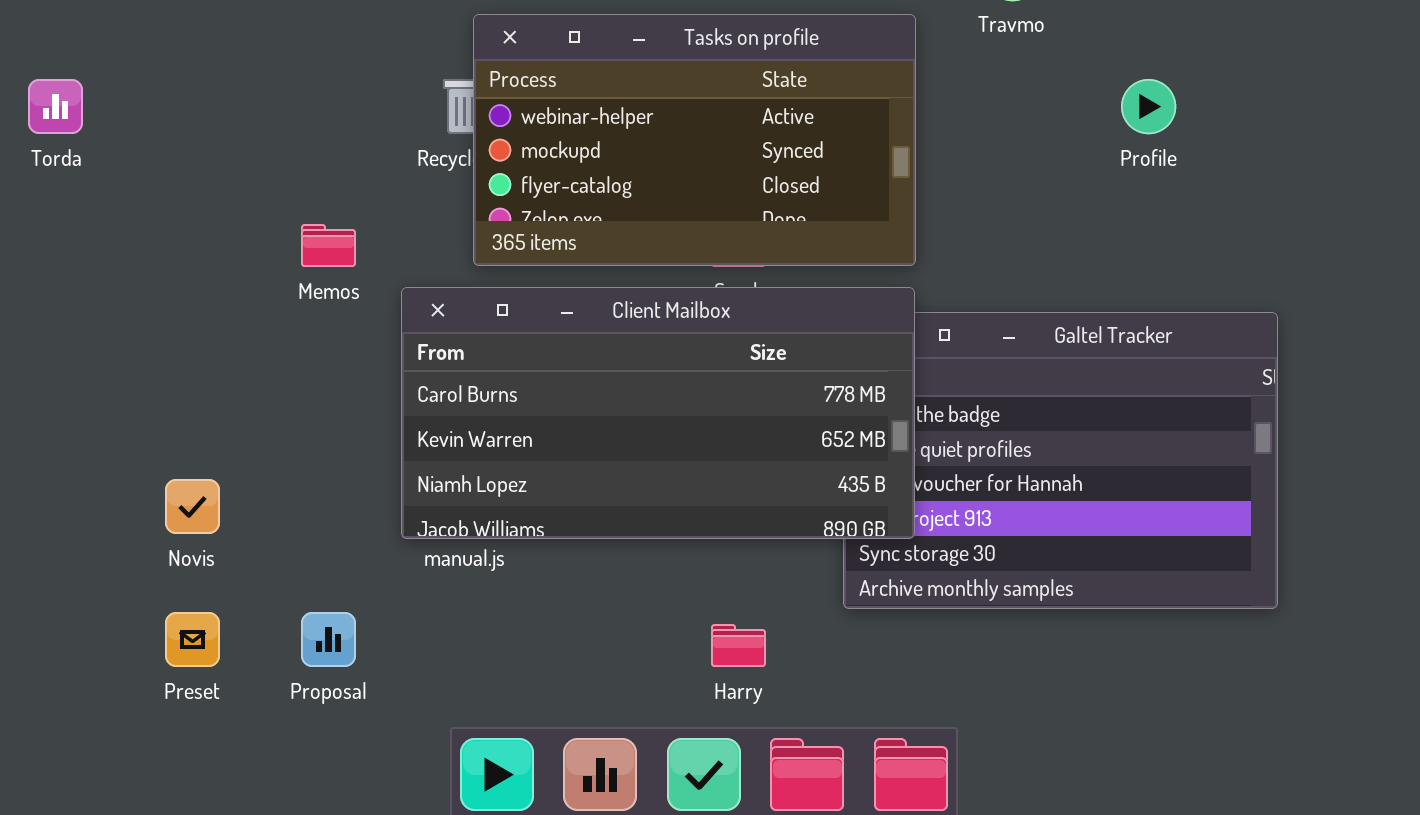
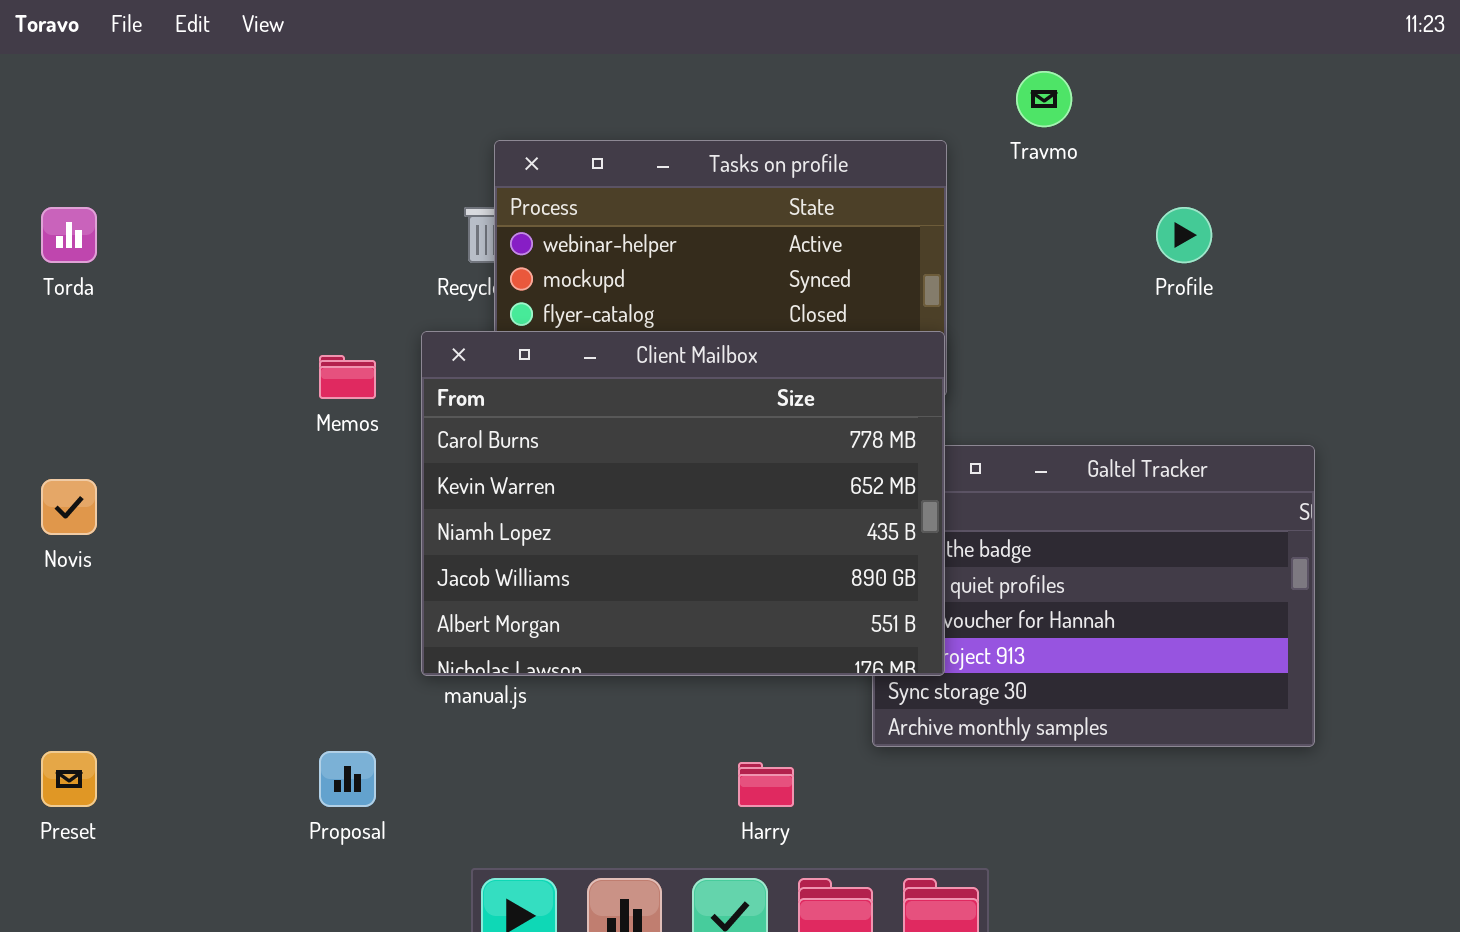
Client Mailbox: [401,287,915,539] -> [421,331,945,676], resized
Novis: [165,479,220,534] -> [41,479,97,535], moved
Preset: [165,612,220,667] -> [41,751,97,807], moved

